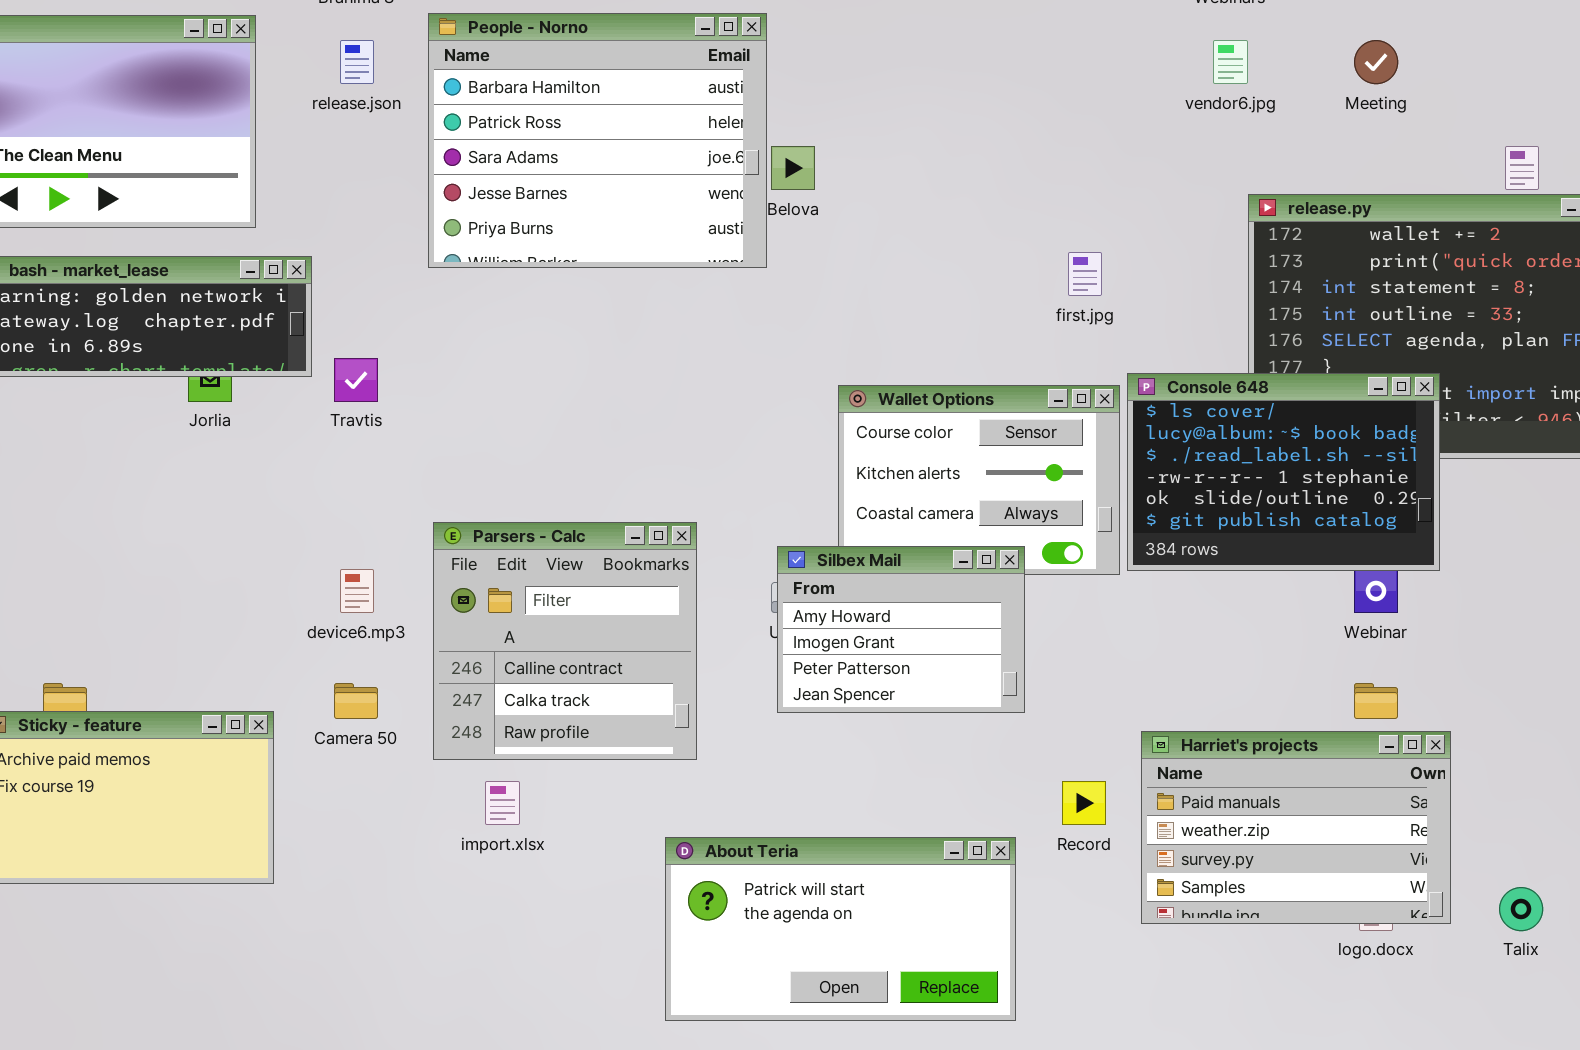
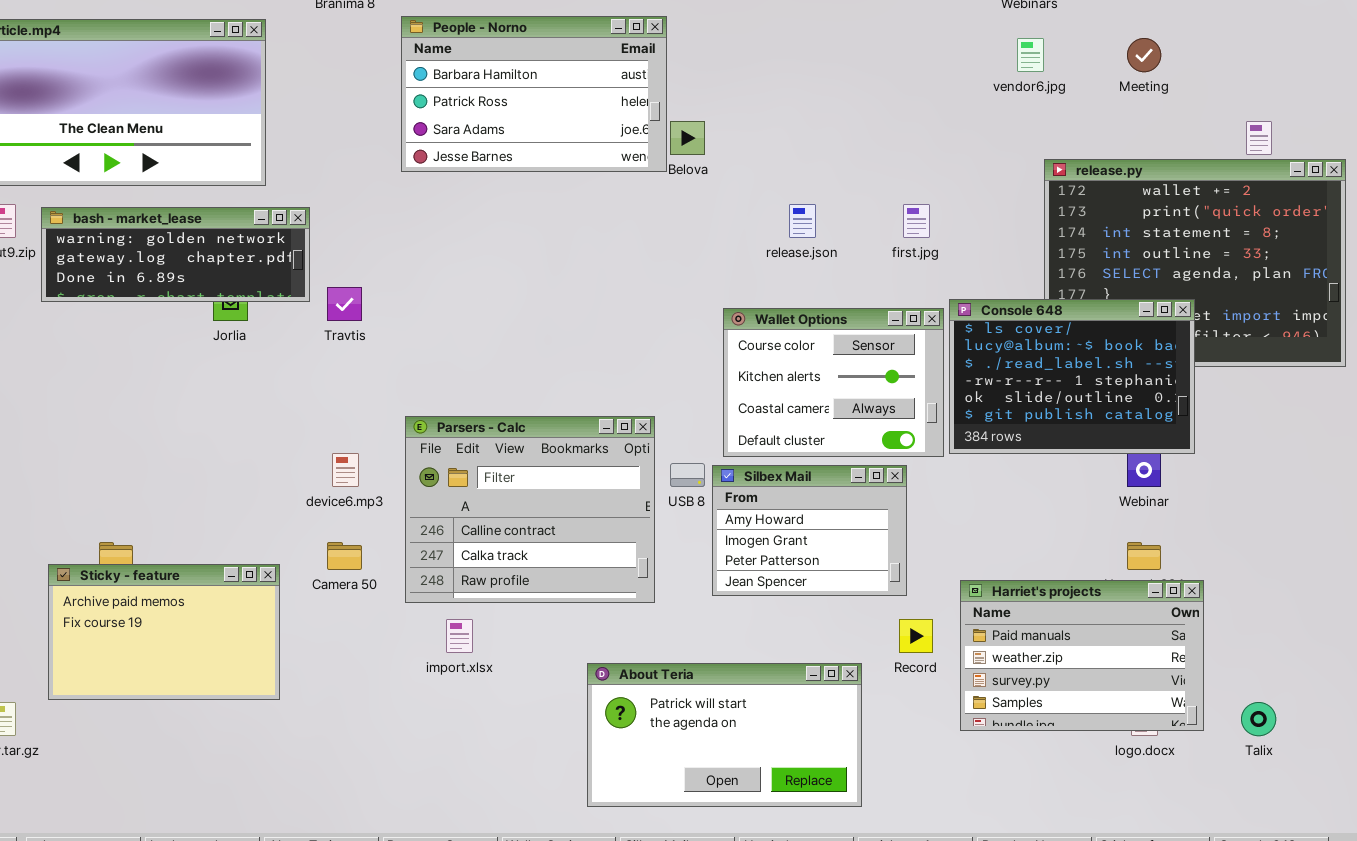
People - Norno: [428,13,767,268] -> [401,16,667,172], resized
release.json: [340,40,374,84] -> [789,204,816,238], moved
Parsers - Calc: [433,522,697,760] -> [405,416,655,603], resized
Silbex Mail: [777,546,1025,713] -> [712,465,907,596], moved

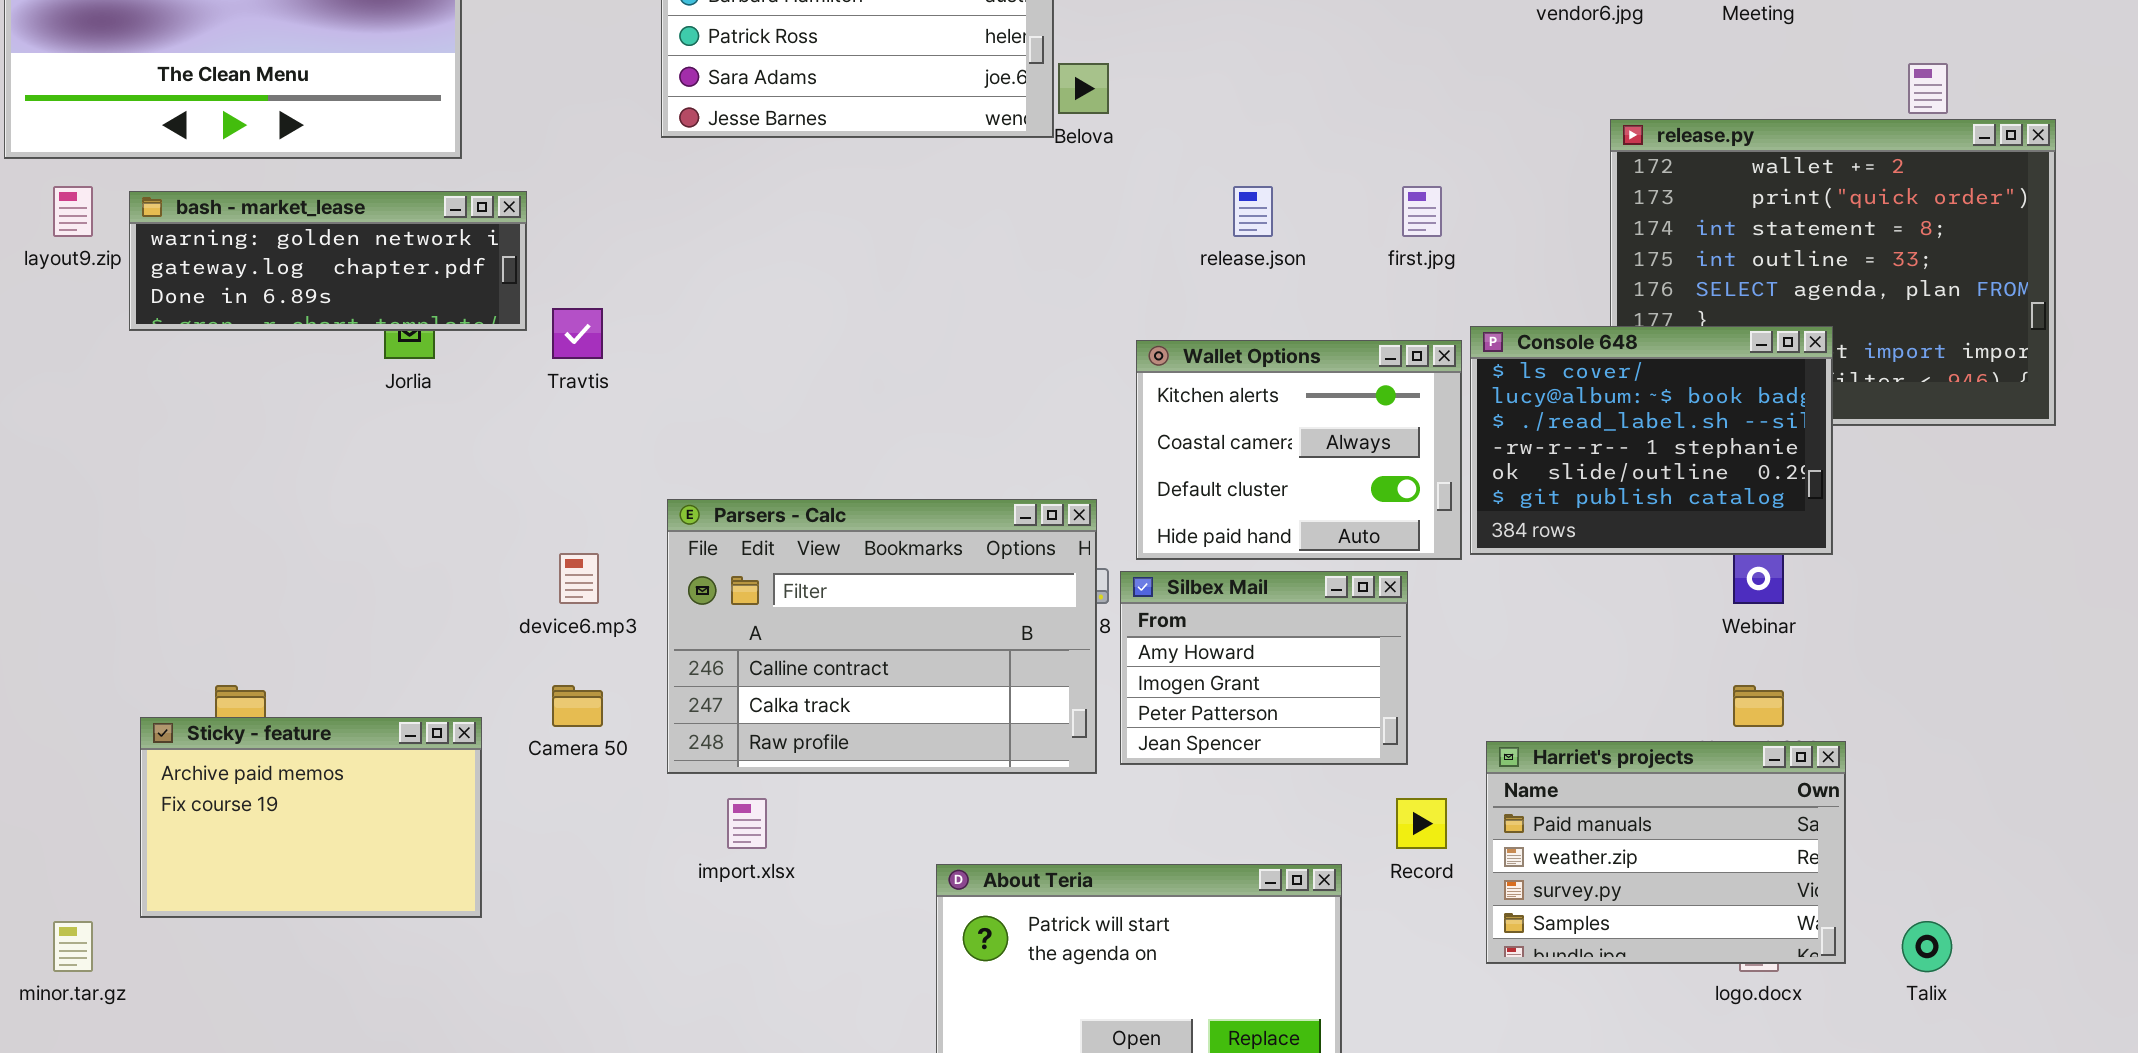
Wallet Options: [723,308,944,457] -> [1136,340,1462,560], scrolled down 1 row
Parsers - Calc: [405,416,655,603] -> [667,499,1097,774], resized

